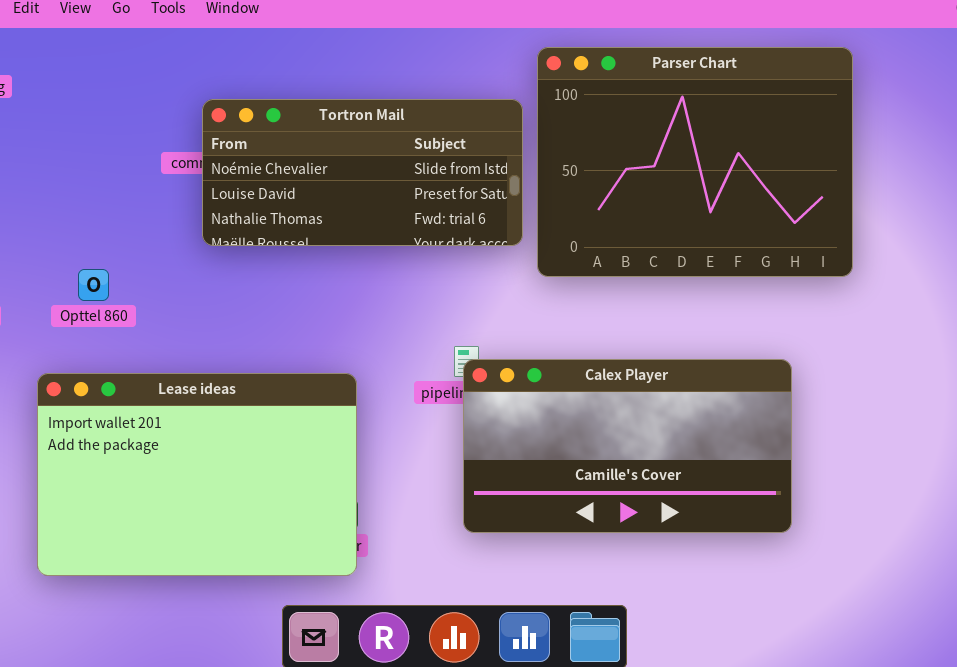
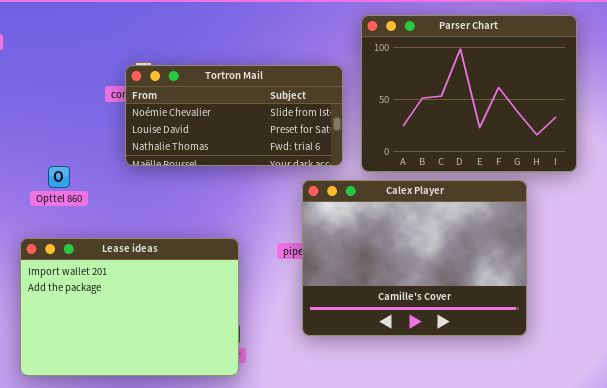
Tortron Mail: [202,99,523,246] -> [125,65,343,166], moved
Calex Player: [463,359,792,533] -> [302,180,527,336], moved, resized

